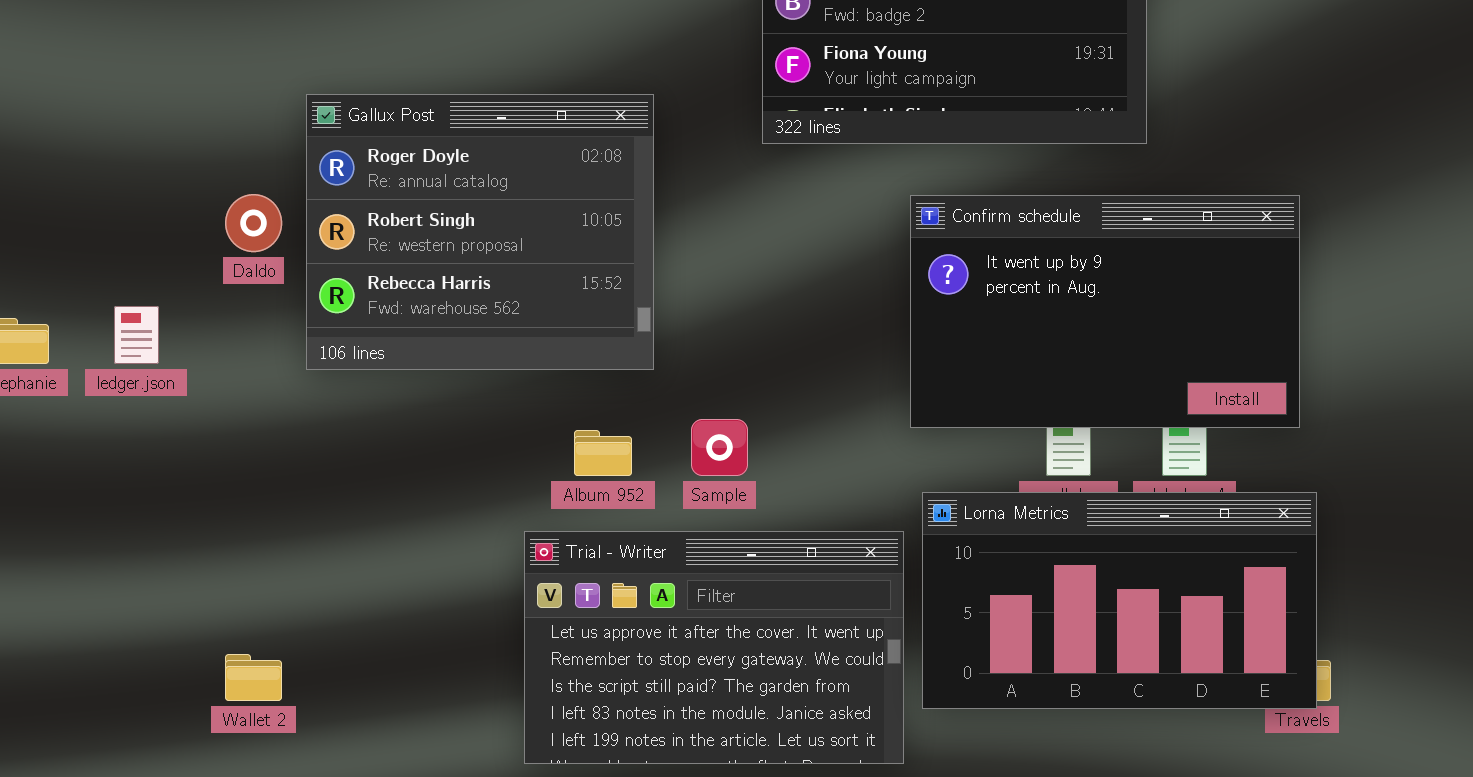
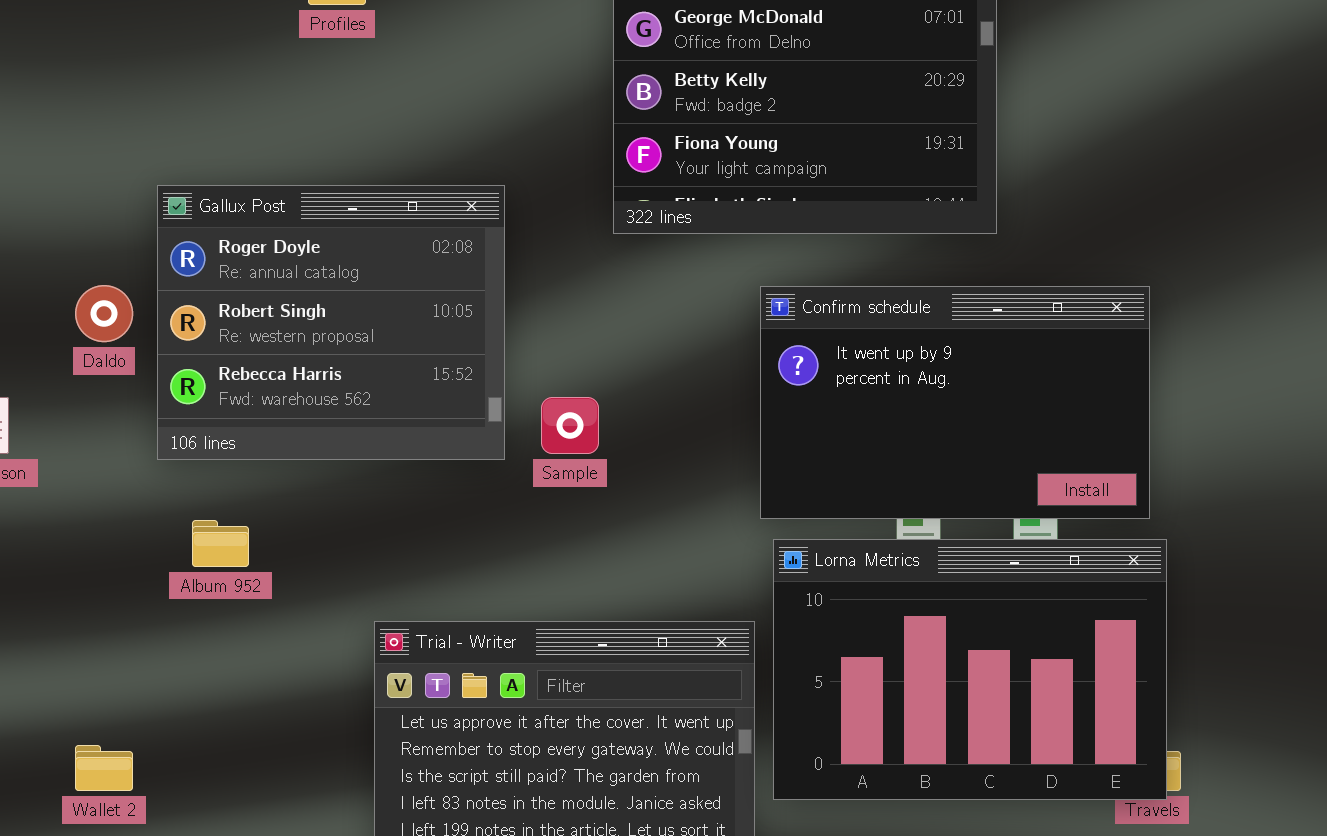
Sample: [691,419,748,476] -> [541,397,599,454], moved
Album 952: [574,430,632,476] -> [192,520,249,567], moved
Lorna Metrics: [922,492,1317,709] -> [773,539,1167,800], resized

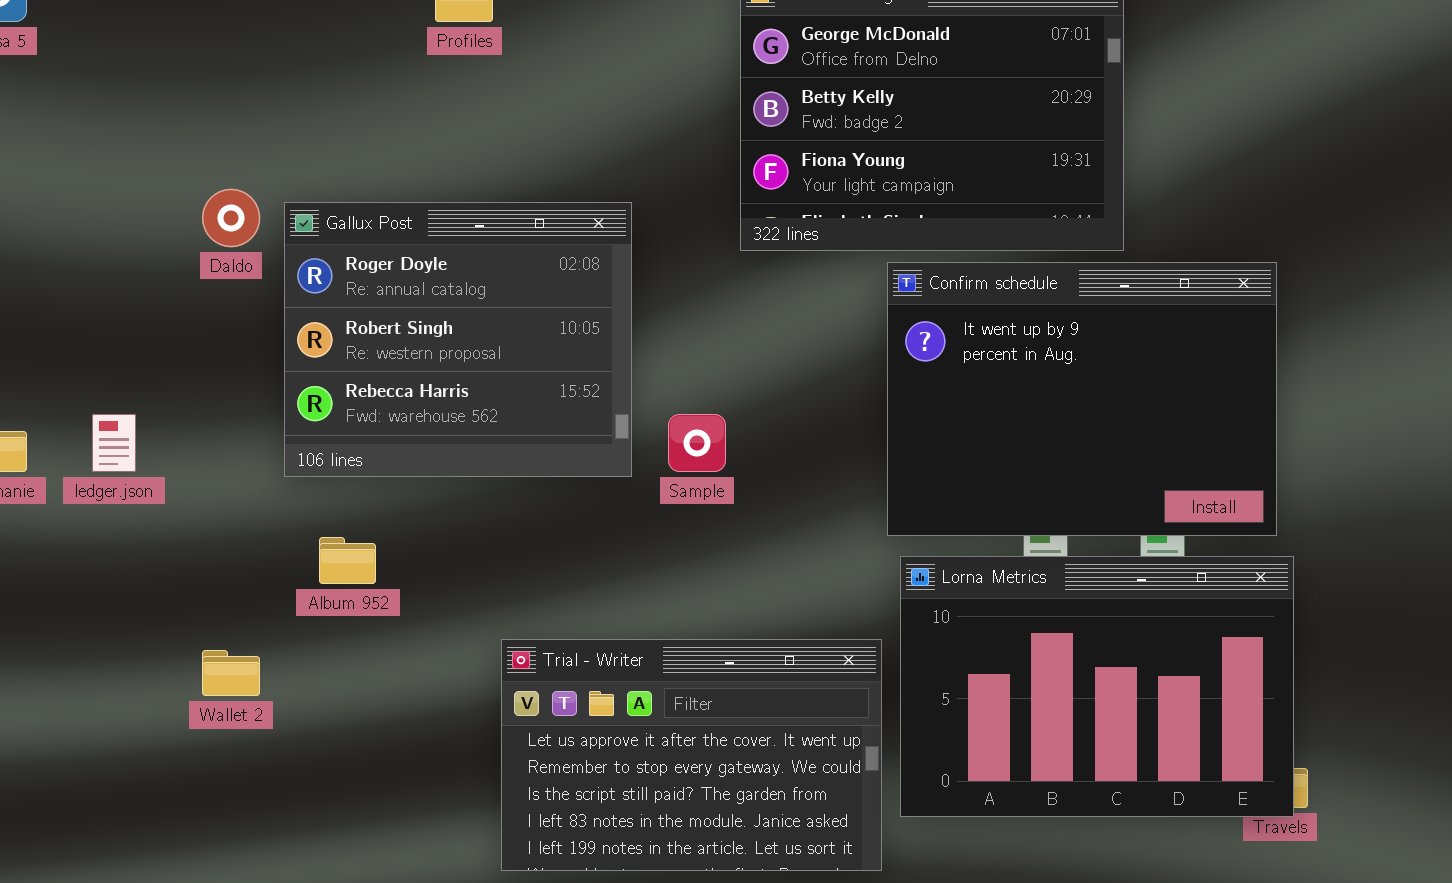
Daldo: [75,285,133,342] -> [202,189,260,247], moved
Confirm schedule: [760,286,1150,519] -> [887,262,1277,536], resized
Wallet 2: [75,745,133,791] -> [202,650,260,696], moved

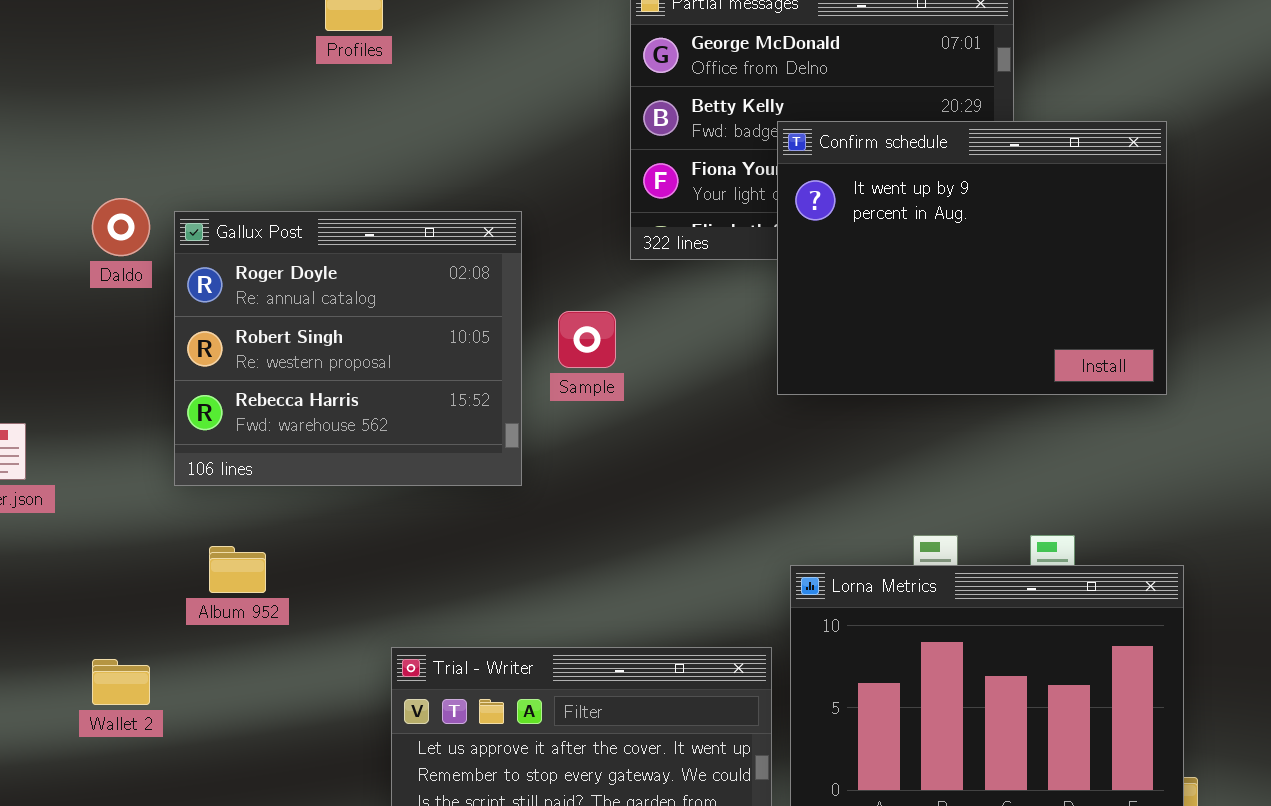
Confirm schedule: [887,262,1277,536] -> [777,121,1167,395], moved
Sample: [668,414,726,472] -> [558,311,616,368], moved

